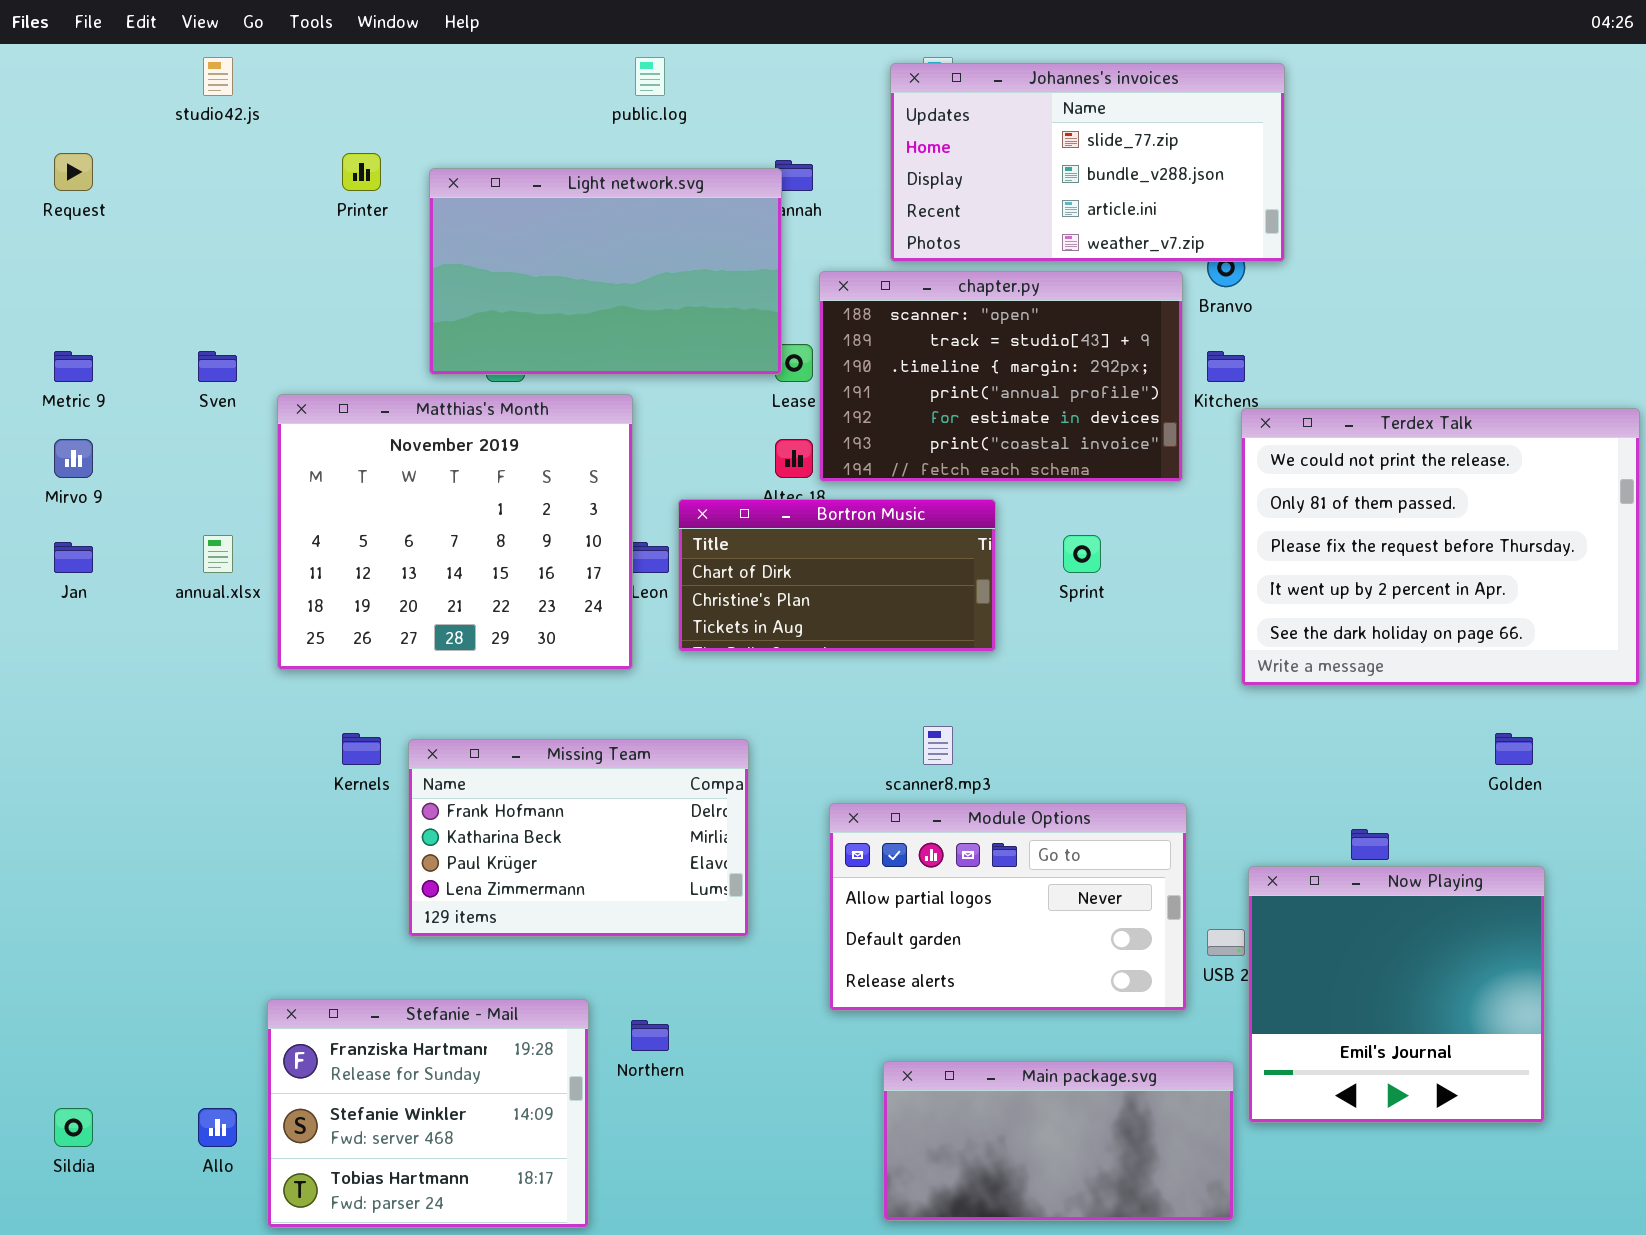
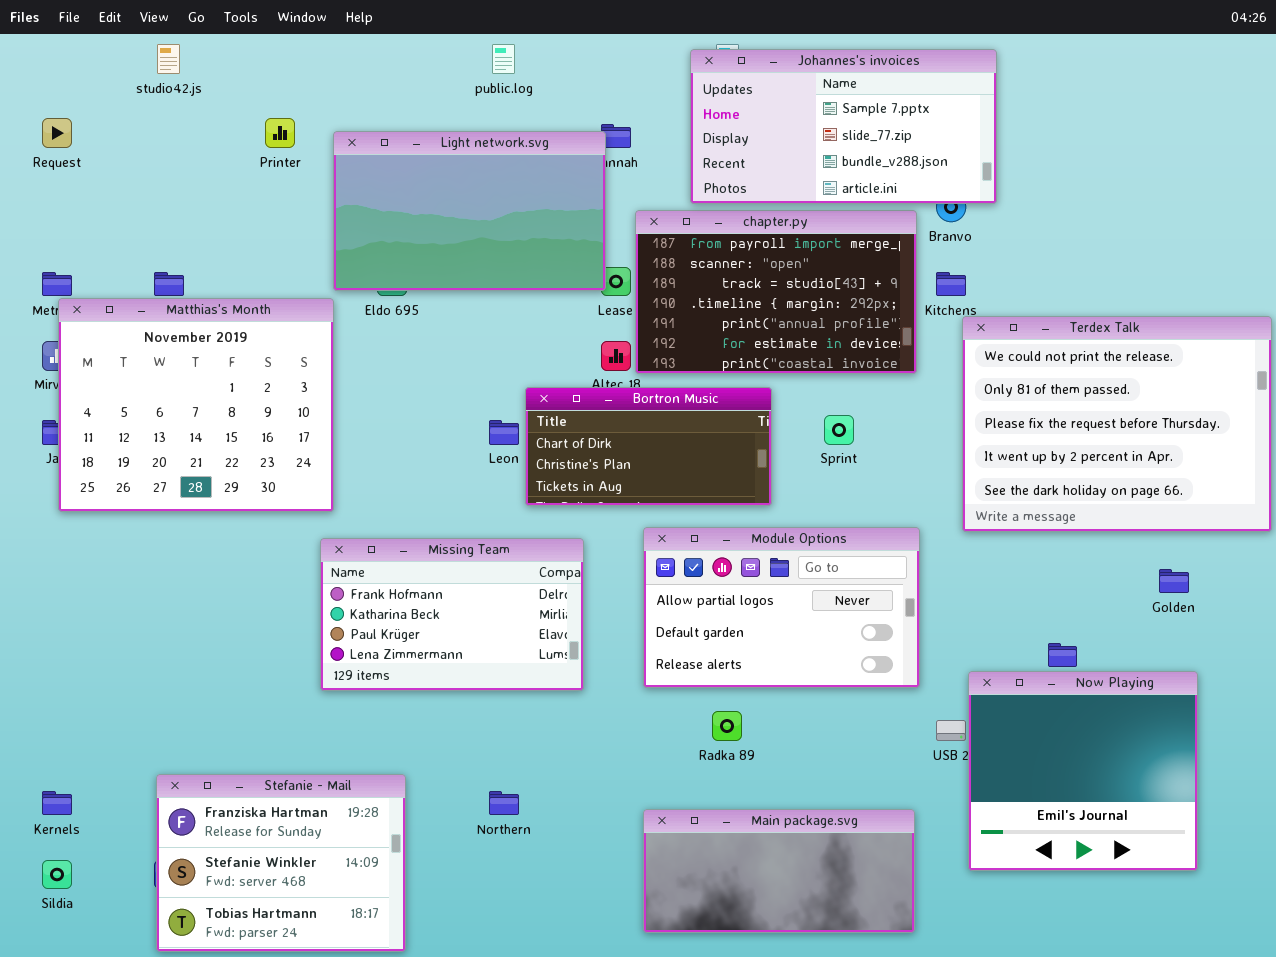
Johannes's invoices: [890,63,1285,262] -> [690,49,997,204], scrolled up 1 row
chapter.py: [819,271,1183,482] -> [635,210,917,374], scrolled up 1 row
Matthias's Month: [277,394,633,670] -> [58,298,334,512], moved
Kernels: [342,733,381,765] -> [42,791,72,815], moved
Missing Team: [408,739,749,937] -> [320,538,584,691], moved
Module Options: [829,803,1187,1011] -> [643,527,920,688], moved
Stefanie - Mail: [267,999,589,1228] -> [156,774,406,952], moved
Main package.svg: [883,1061,1234,1221] -> [643,809,915,933], moved

